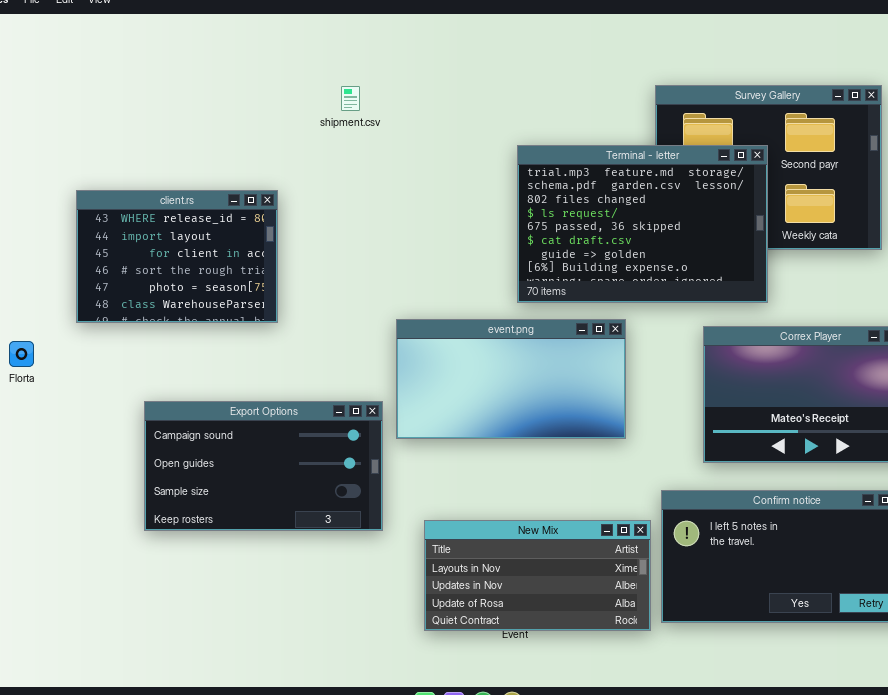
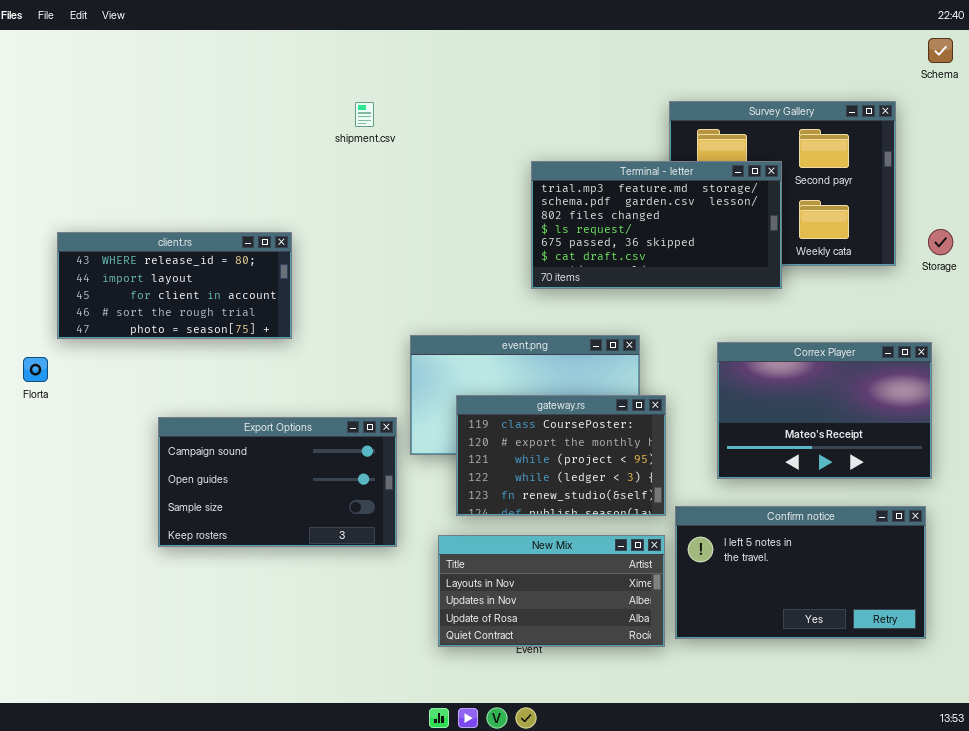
Terminal - letter: [517,145,768,303] -> [531,161,782,289], resized
client.rs: [76,190,278,323] -> [57,232,292,339], resized
gateway.rs: none -> [456,395,666,516], opened

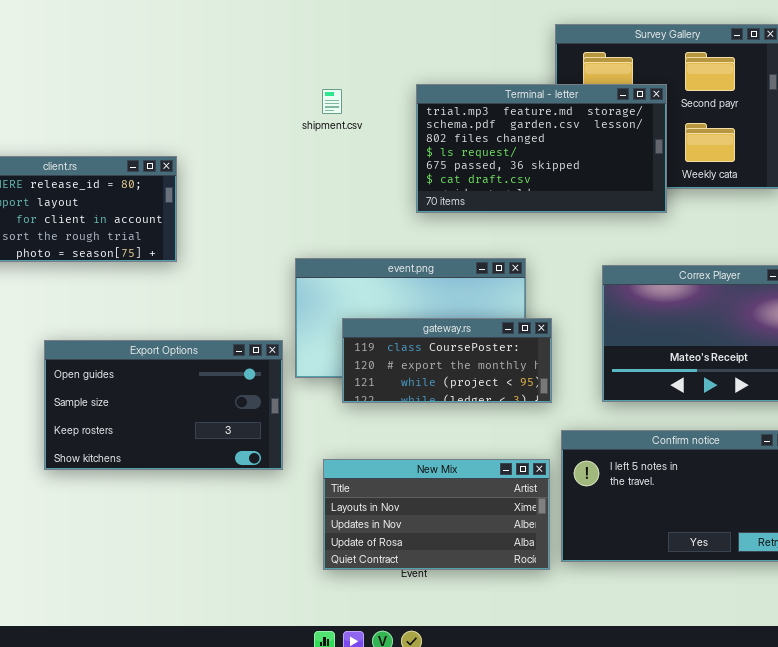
shipment.csv: [355,102,374,127] -> [322,89,342,114], moved
gateway.rs: [456,395,666,516] -> [342,318,552,403], resized
Export Options: [158,417,397,547] -> [44,340,283,470], scrolled down 1 row

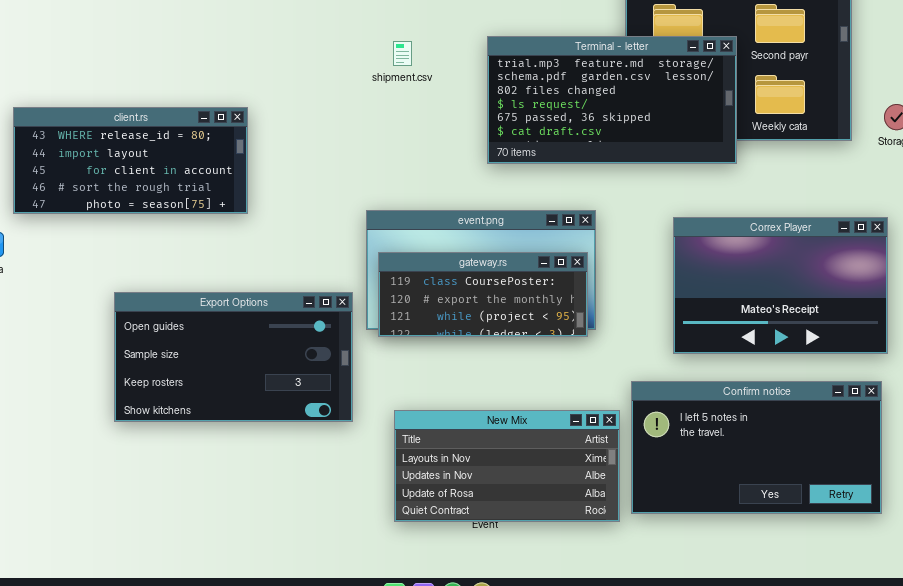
gateway.rs: [342,318,552,403] -> [378,252,588,337], moved

